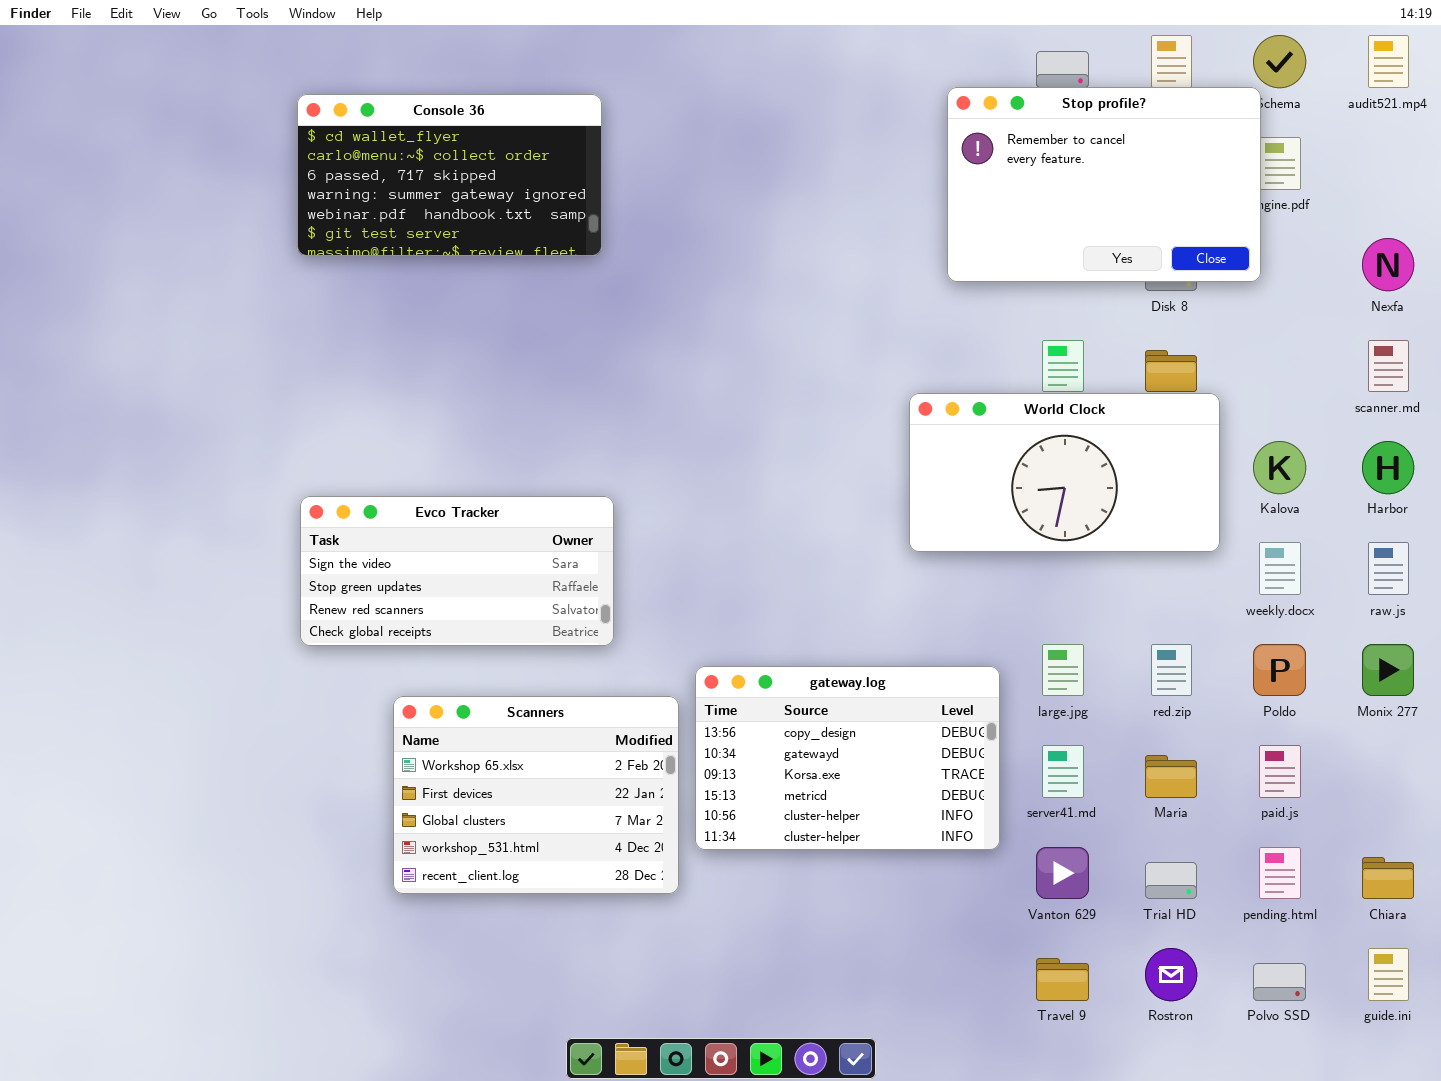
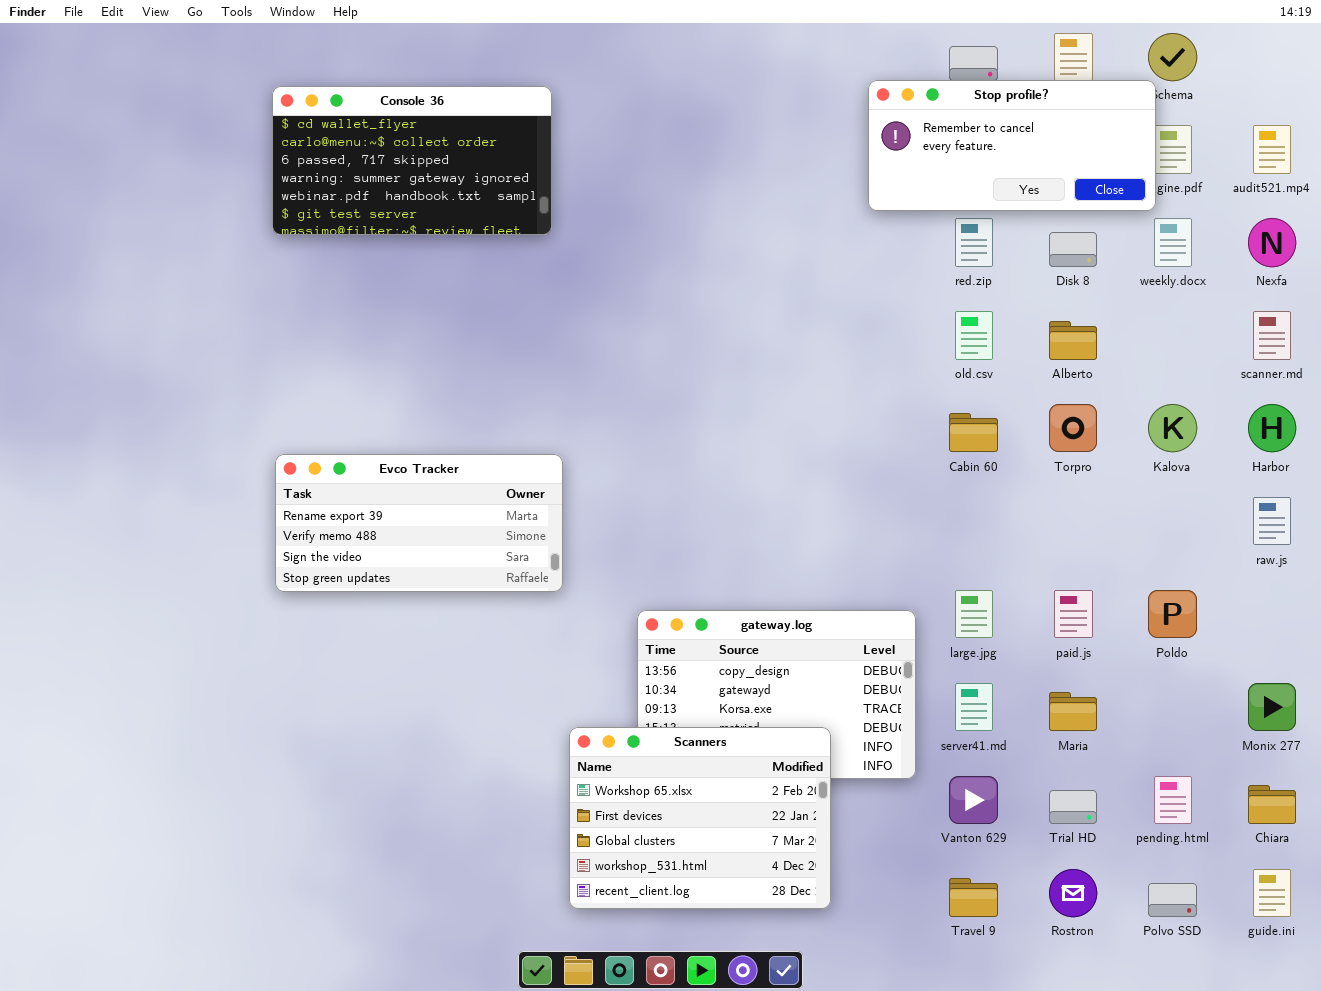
audit521.mp4: [1368,35,1409,88] -> [1253,125,1291,174], moved
Stop profile?: [947,87,1261,282] -> [868,80,1156,211], resized
World Clock: [909,393,1220,552] -> none, closed
Evco Tracker: [300,496,614,646] -> [275,454,563,592], scrolled up 2 rows
weekly.docx: [1259,542,1301,595] -> [1154,218,1192,267], moved
red.zip: [1151,644,1192,696] -> [955,218,993,267], moved
Monix 277: [1362,644,1414,696] -> [1248,683,1296,731], moved
Scanners: [393,696,679,894] -> [569,727,831,909], moved
paid.js: [1259,745,1301,798] -> [1054,590,1093,638], moved

